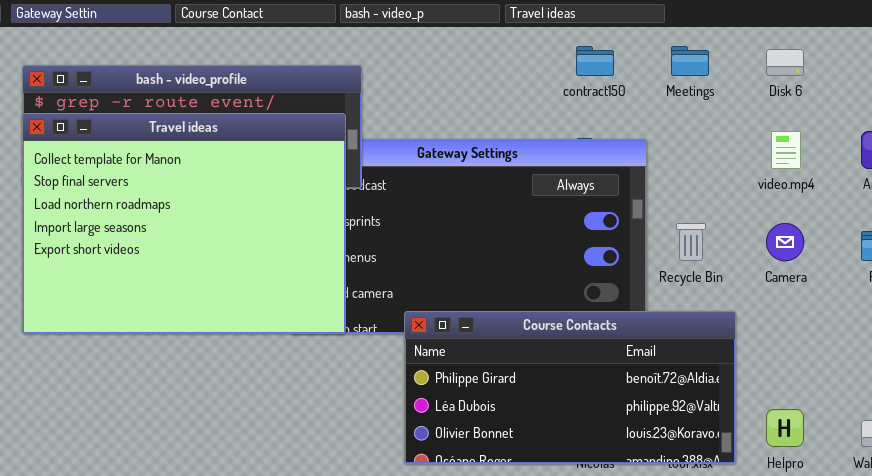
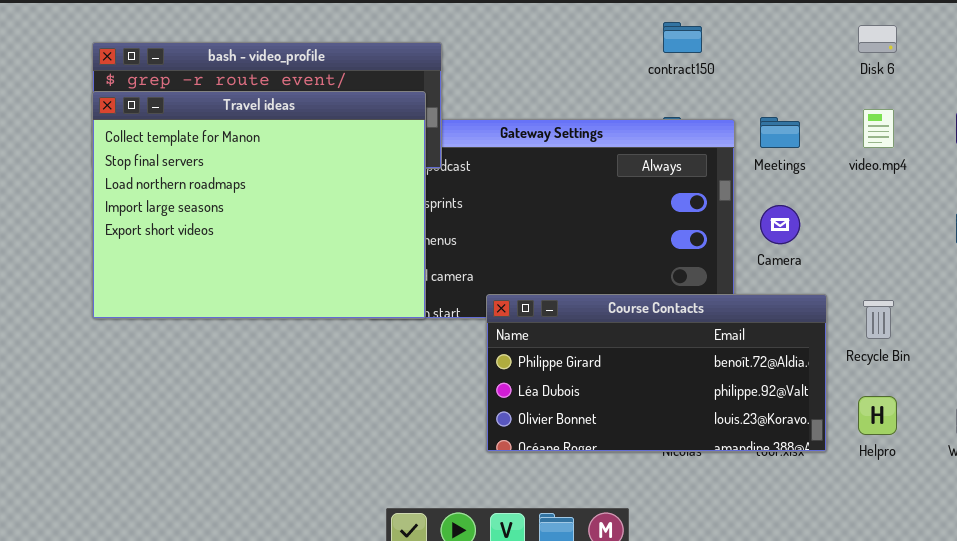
Meetings: [671,46,709,76] -> [760,117,800,148], moved
Recycle Bin: [676,223,706,261] -> [863,300,894,339], moved
Camera: [766,223,804,261] -> [760,205,800,244], moved

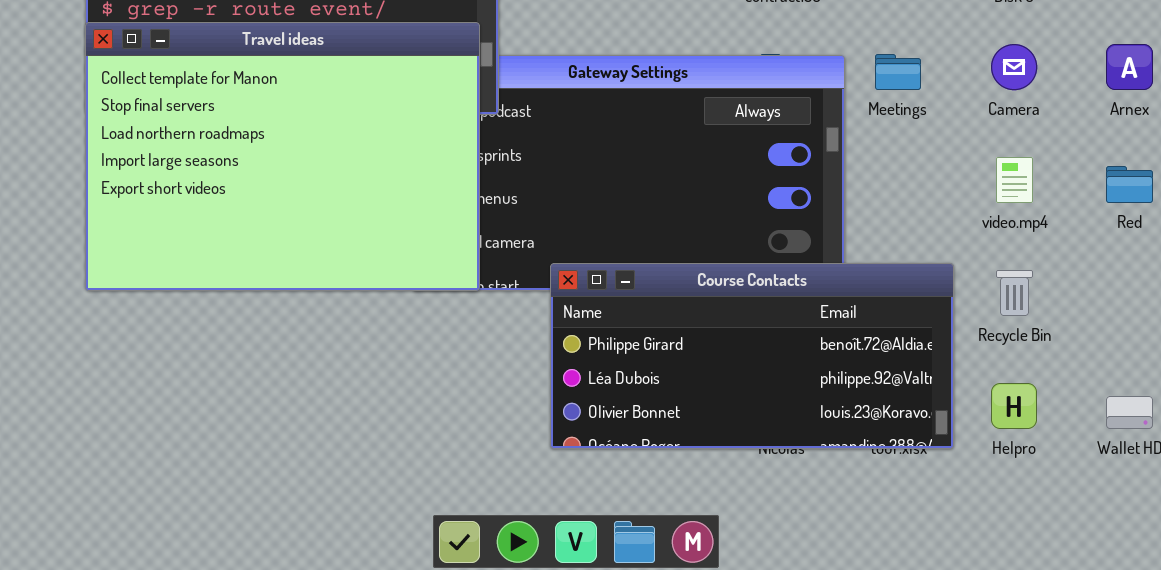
video.mp4: [863,109,894,148] -> [996,157,1033,203], moved
Camera: [760,205,800,244] -> [991,44,1037,90], moved

